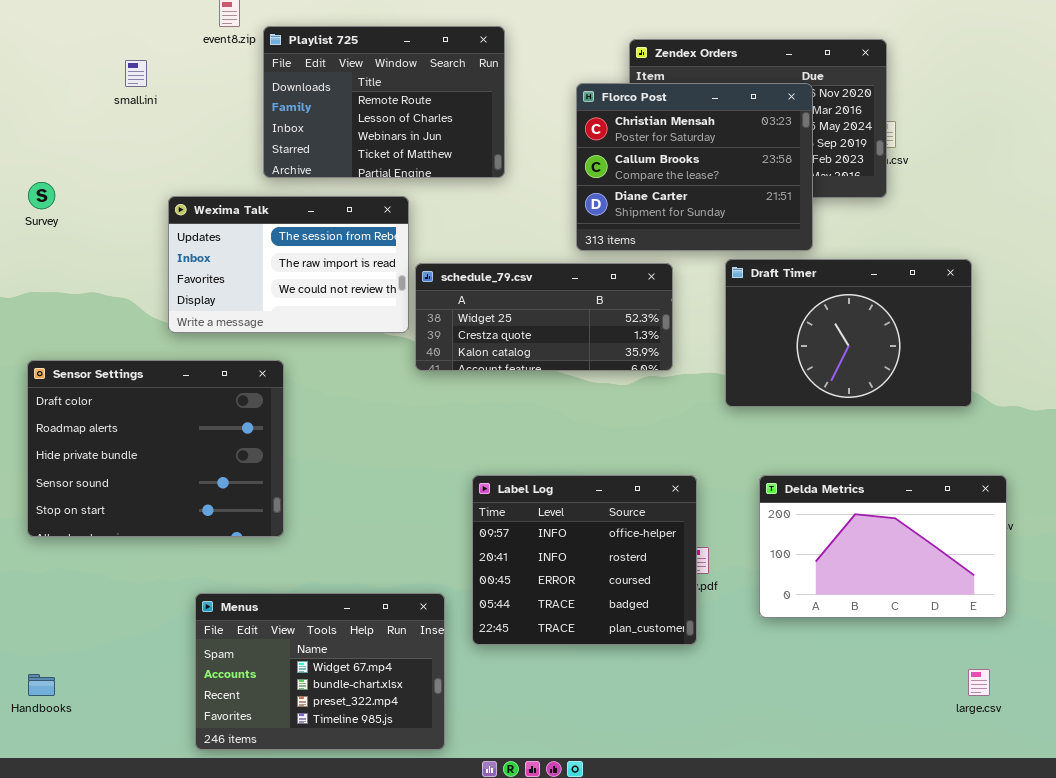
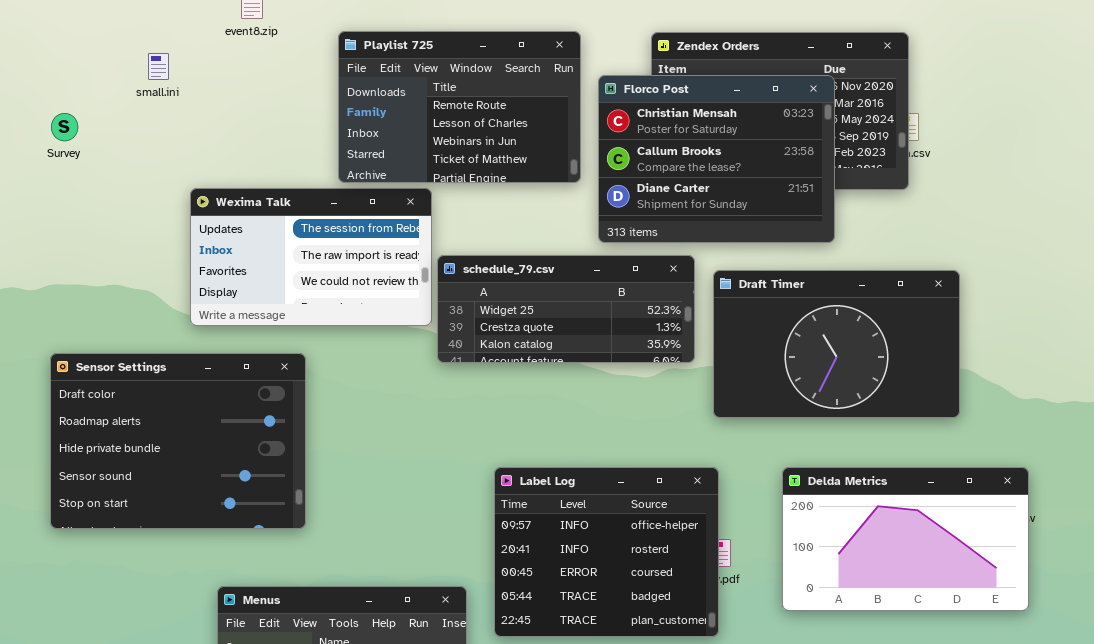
Playlist 725: [263,26,505,178] -> [338,31,581,183], moved
Survey: [28,182,55,209] -> [51,113,78,141], moved
Draft Timer: [725,259,972,407] -> [713,270,960,418], moved

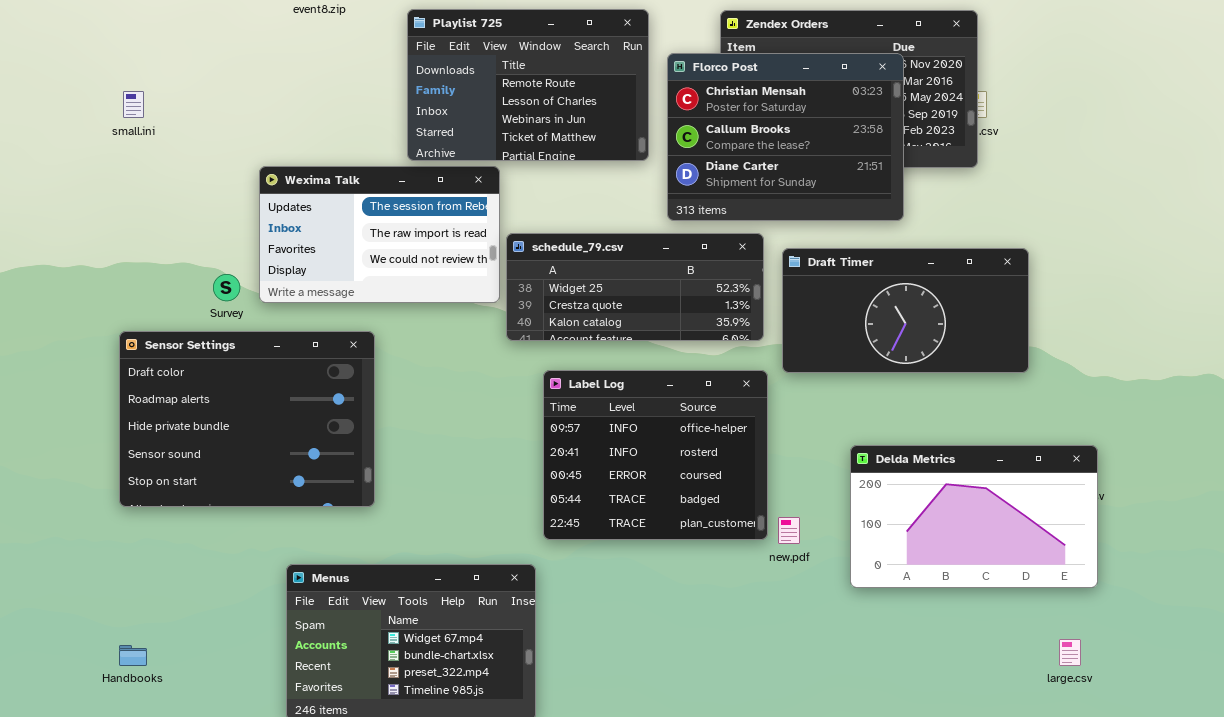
small.ini: [148,53,169,80] -> [123,91,144,118], moved
Survey: [51,113,78,141] -> [213,274,240,301], moved
Draft Timer: [713,270,960,418] -> [782,248,1029,373], resized
Label Log: [494,467,719,637] -> [543,370,768,540], moved

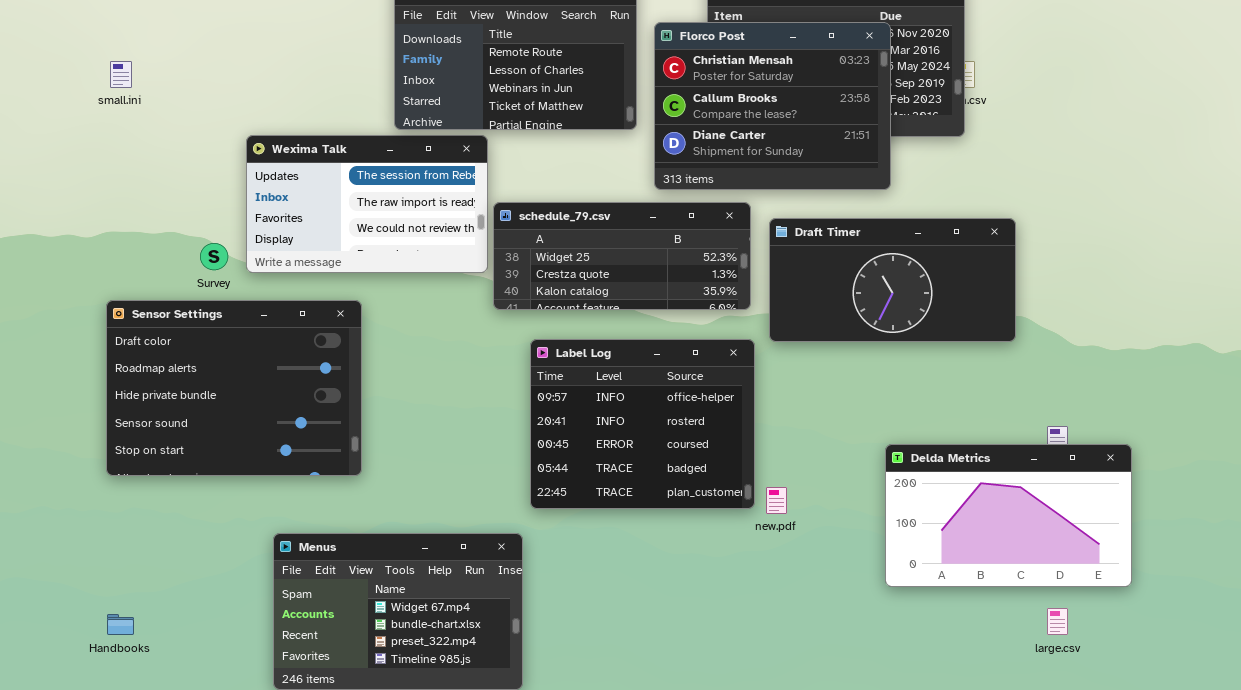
Delda Metrics: [850,445,1098,588] -> [885,444,1132,587], moved

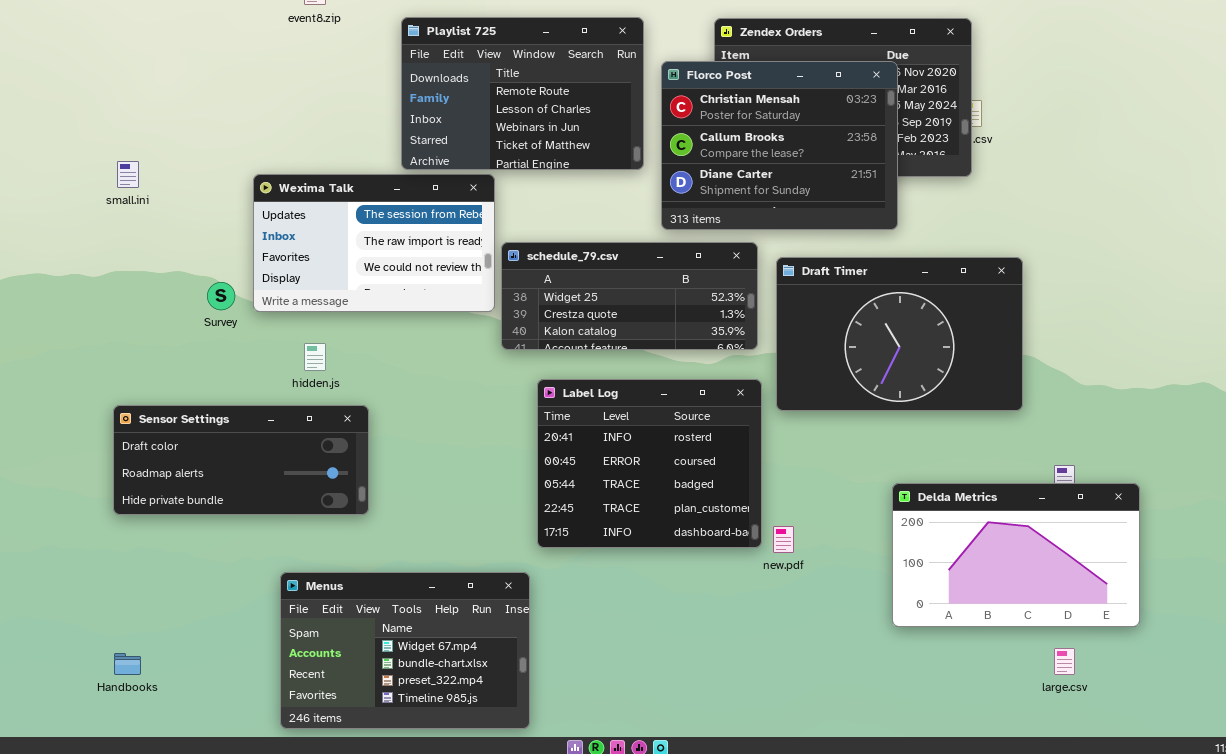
small.ini: [110,61,132,88] -> [117,161,139,188], moved
Draft Timer: [769,218,1016,342] -> [776,257,1023,411], resized
Sensor Settings: [106,300,362,476] -> [113,405,369,515], resized
Label Log: [530,339,755,509] -> [537,379,762,548], scrolled down 1 row

